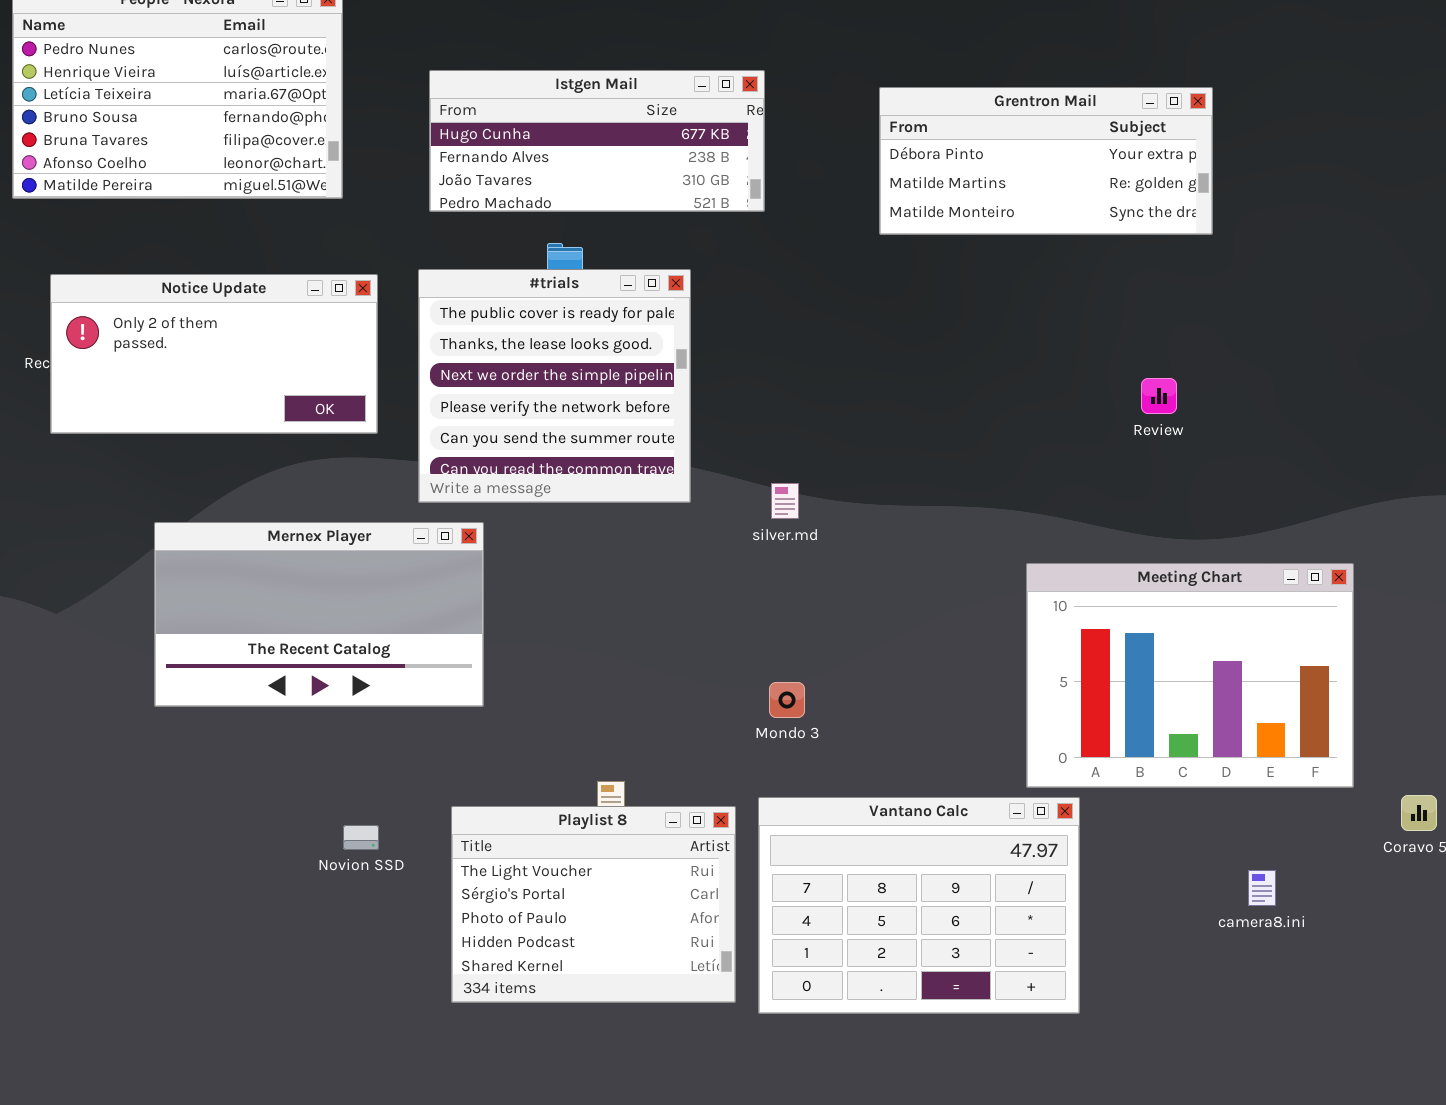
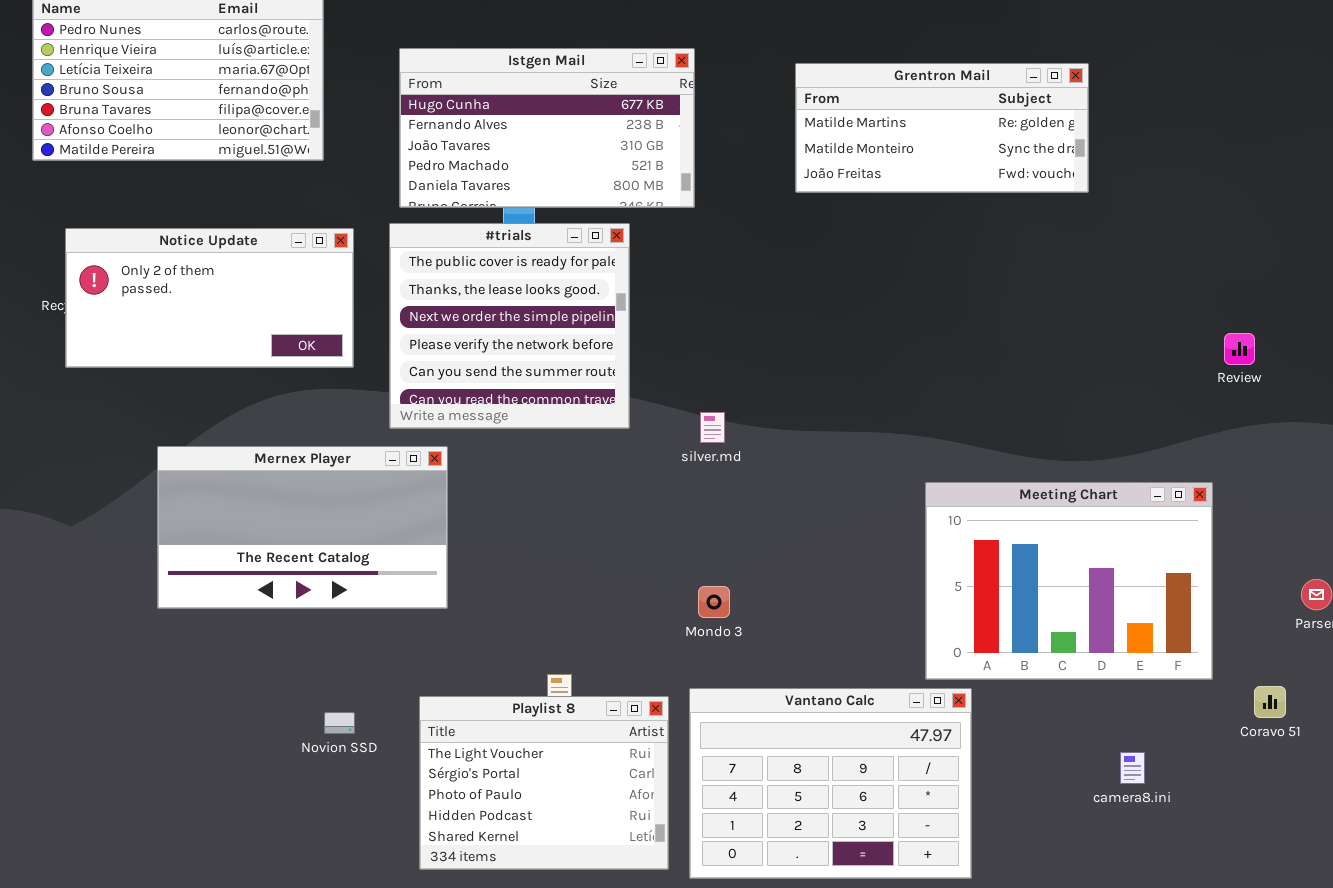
Istgen Mail: [429,70,765,212] -> [399,48,695,208], resized
Grentron Mail: [879,87,1213,235] -> [795,63,1089,193], scrolled down 1 row
Review: [1141,378,1177,414] -> [1224,333,1255,365], moved

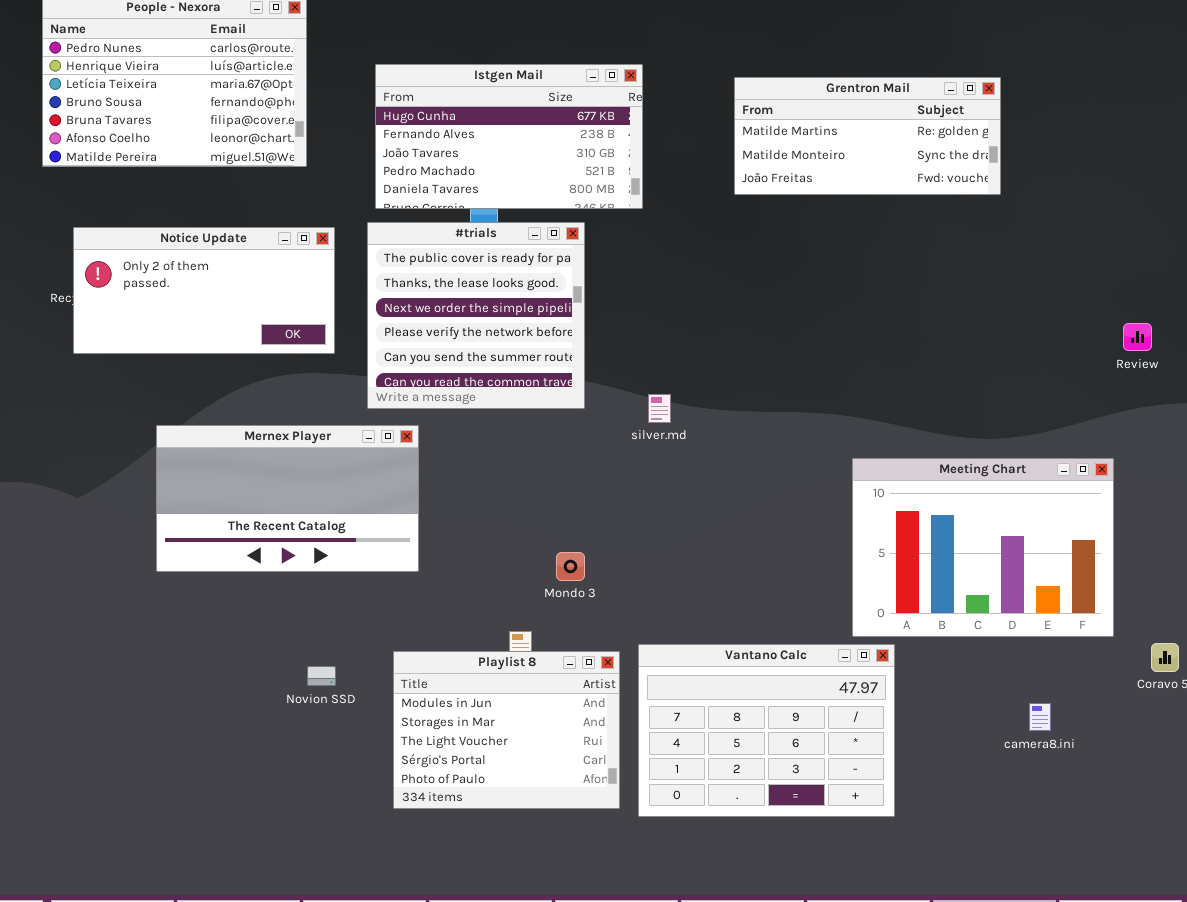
Mondo 3: [698,586,730,618] -> [556,552,585,581], moved
Playlist 8: [419,696,669,870] -> [393,651,620,809], scrolled up 2 rows

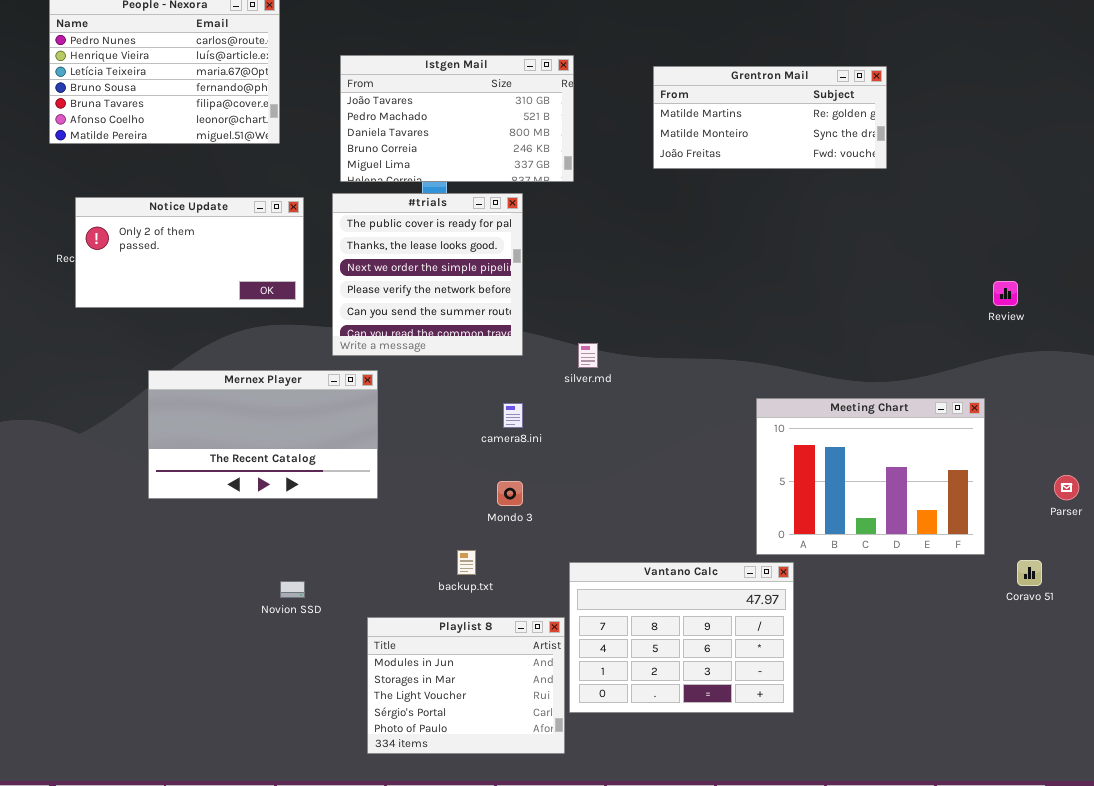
Istgen Mail: [375,64,643,209] -> [340,55,574,182], scrolled down 2 rows
Playlist 8: [393,651,620,809] -> [367,617,565,754], moved
camera8.ini: [1029,703,1051,731] -> [503,403,523,428], moved

